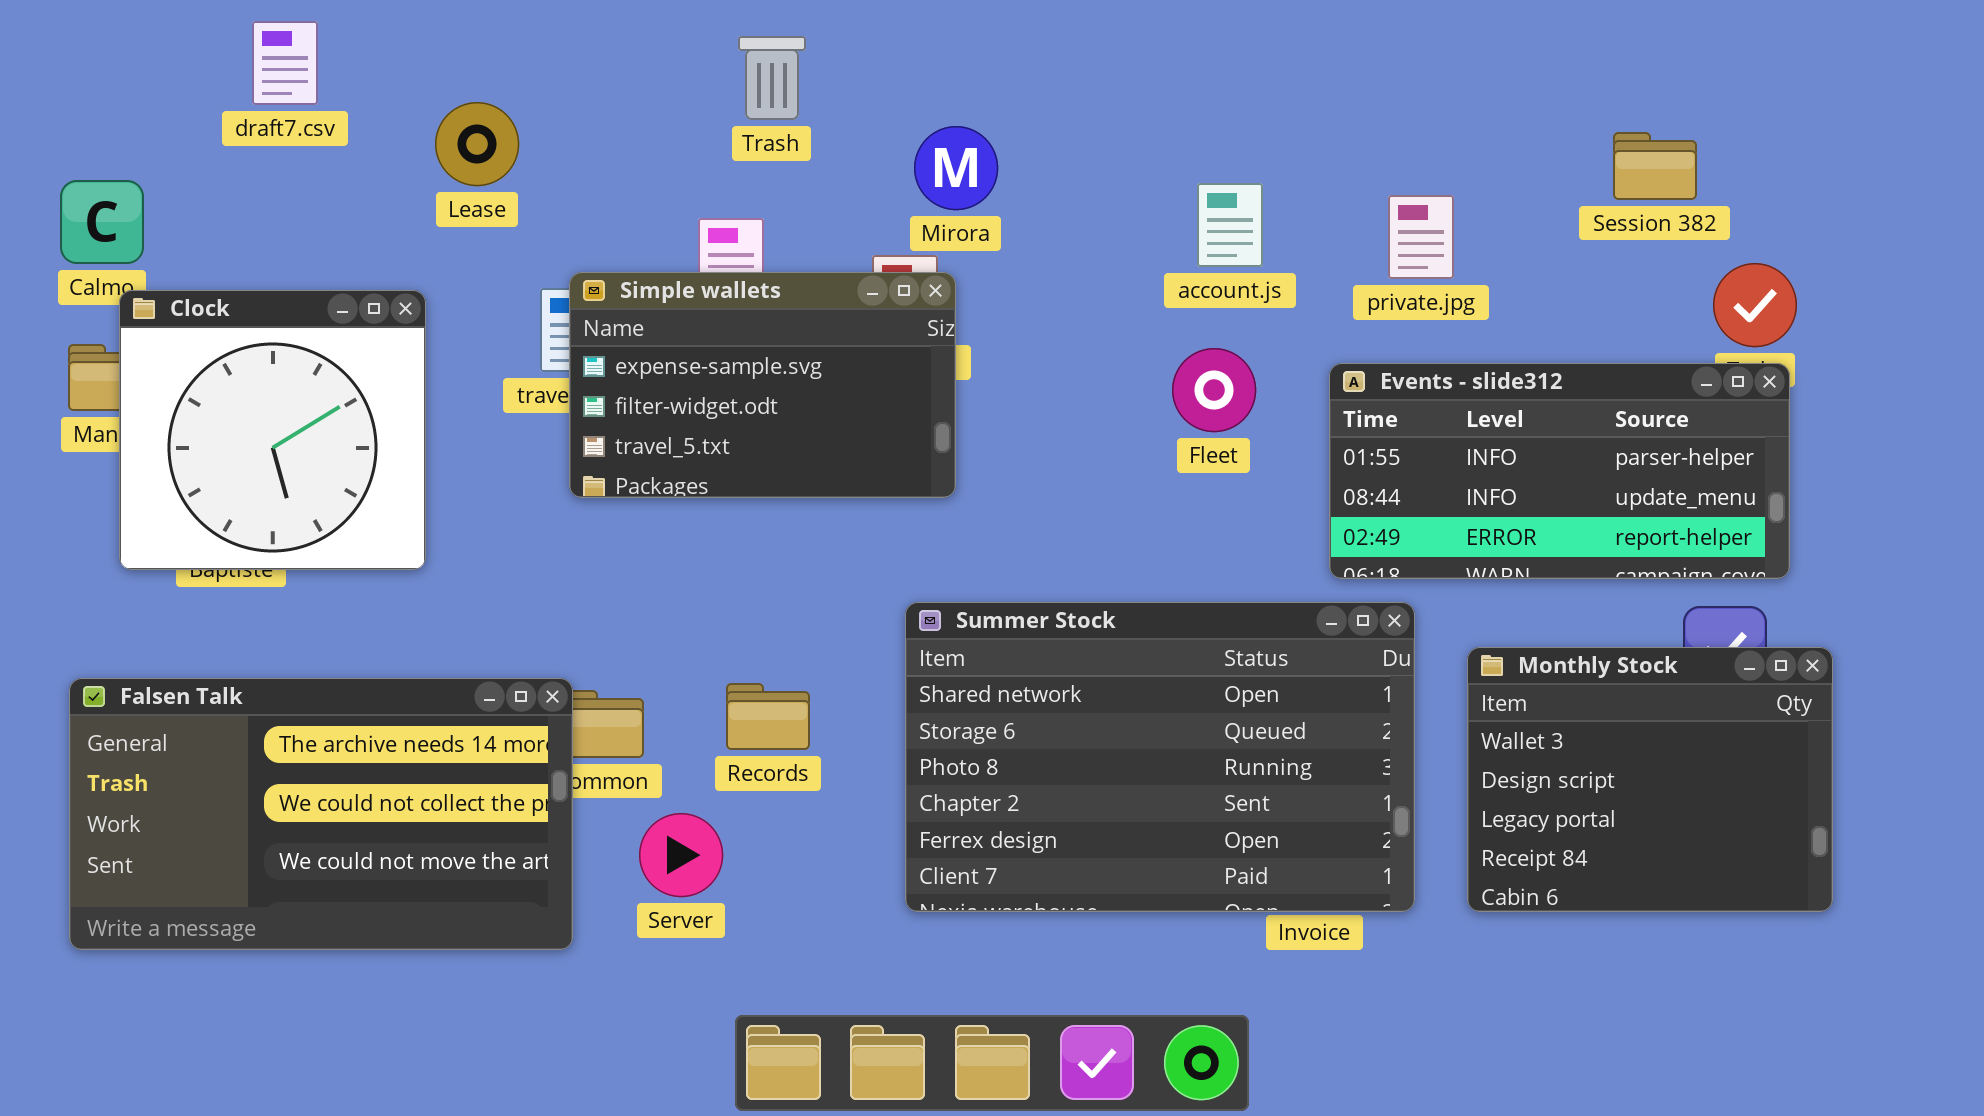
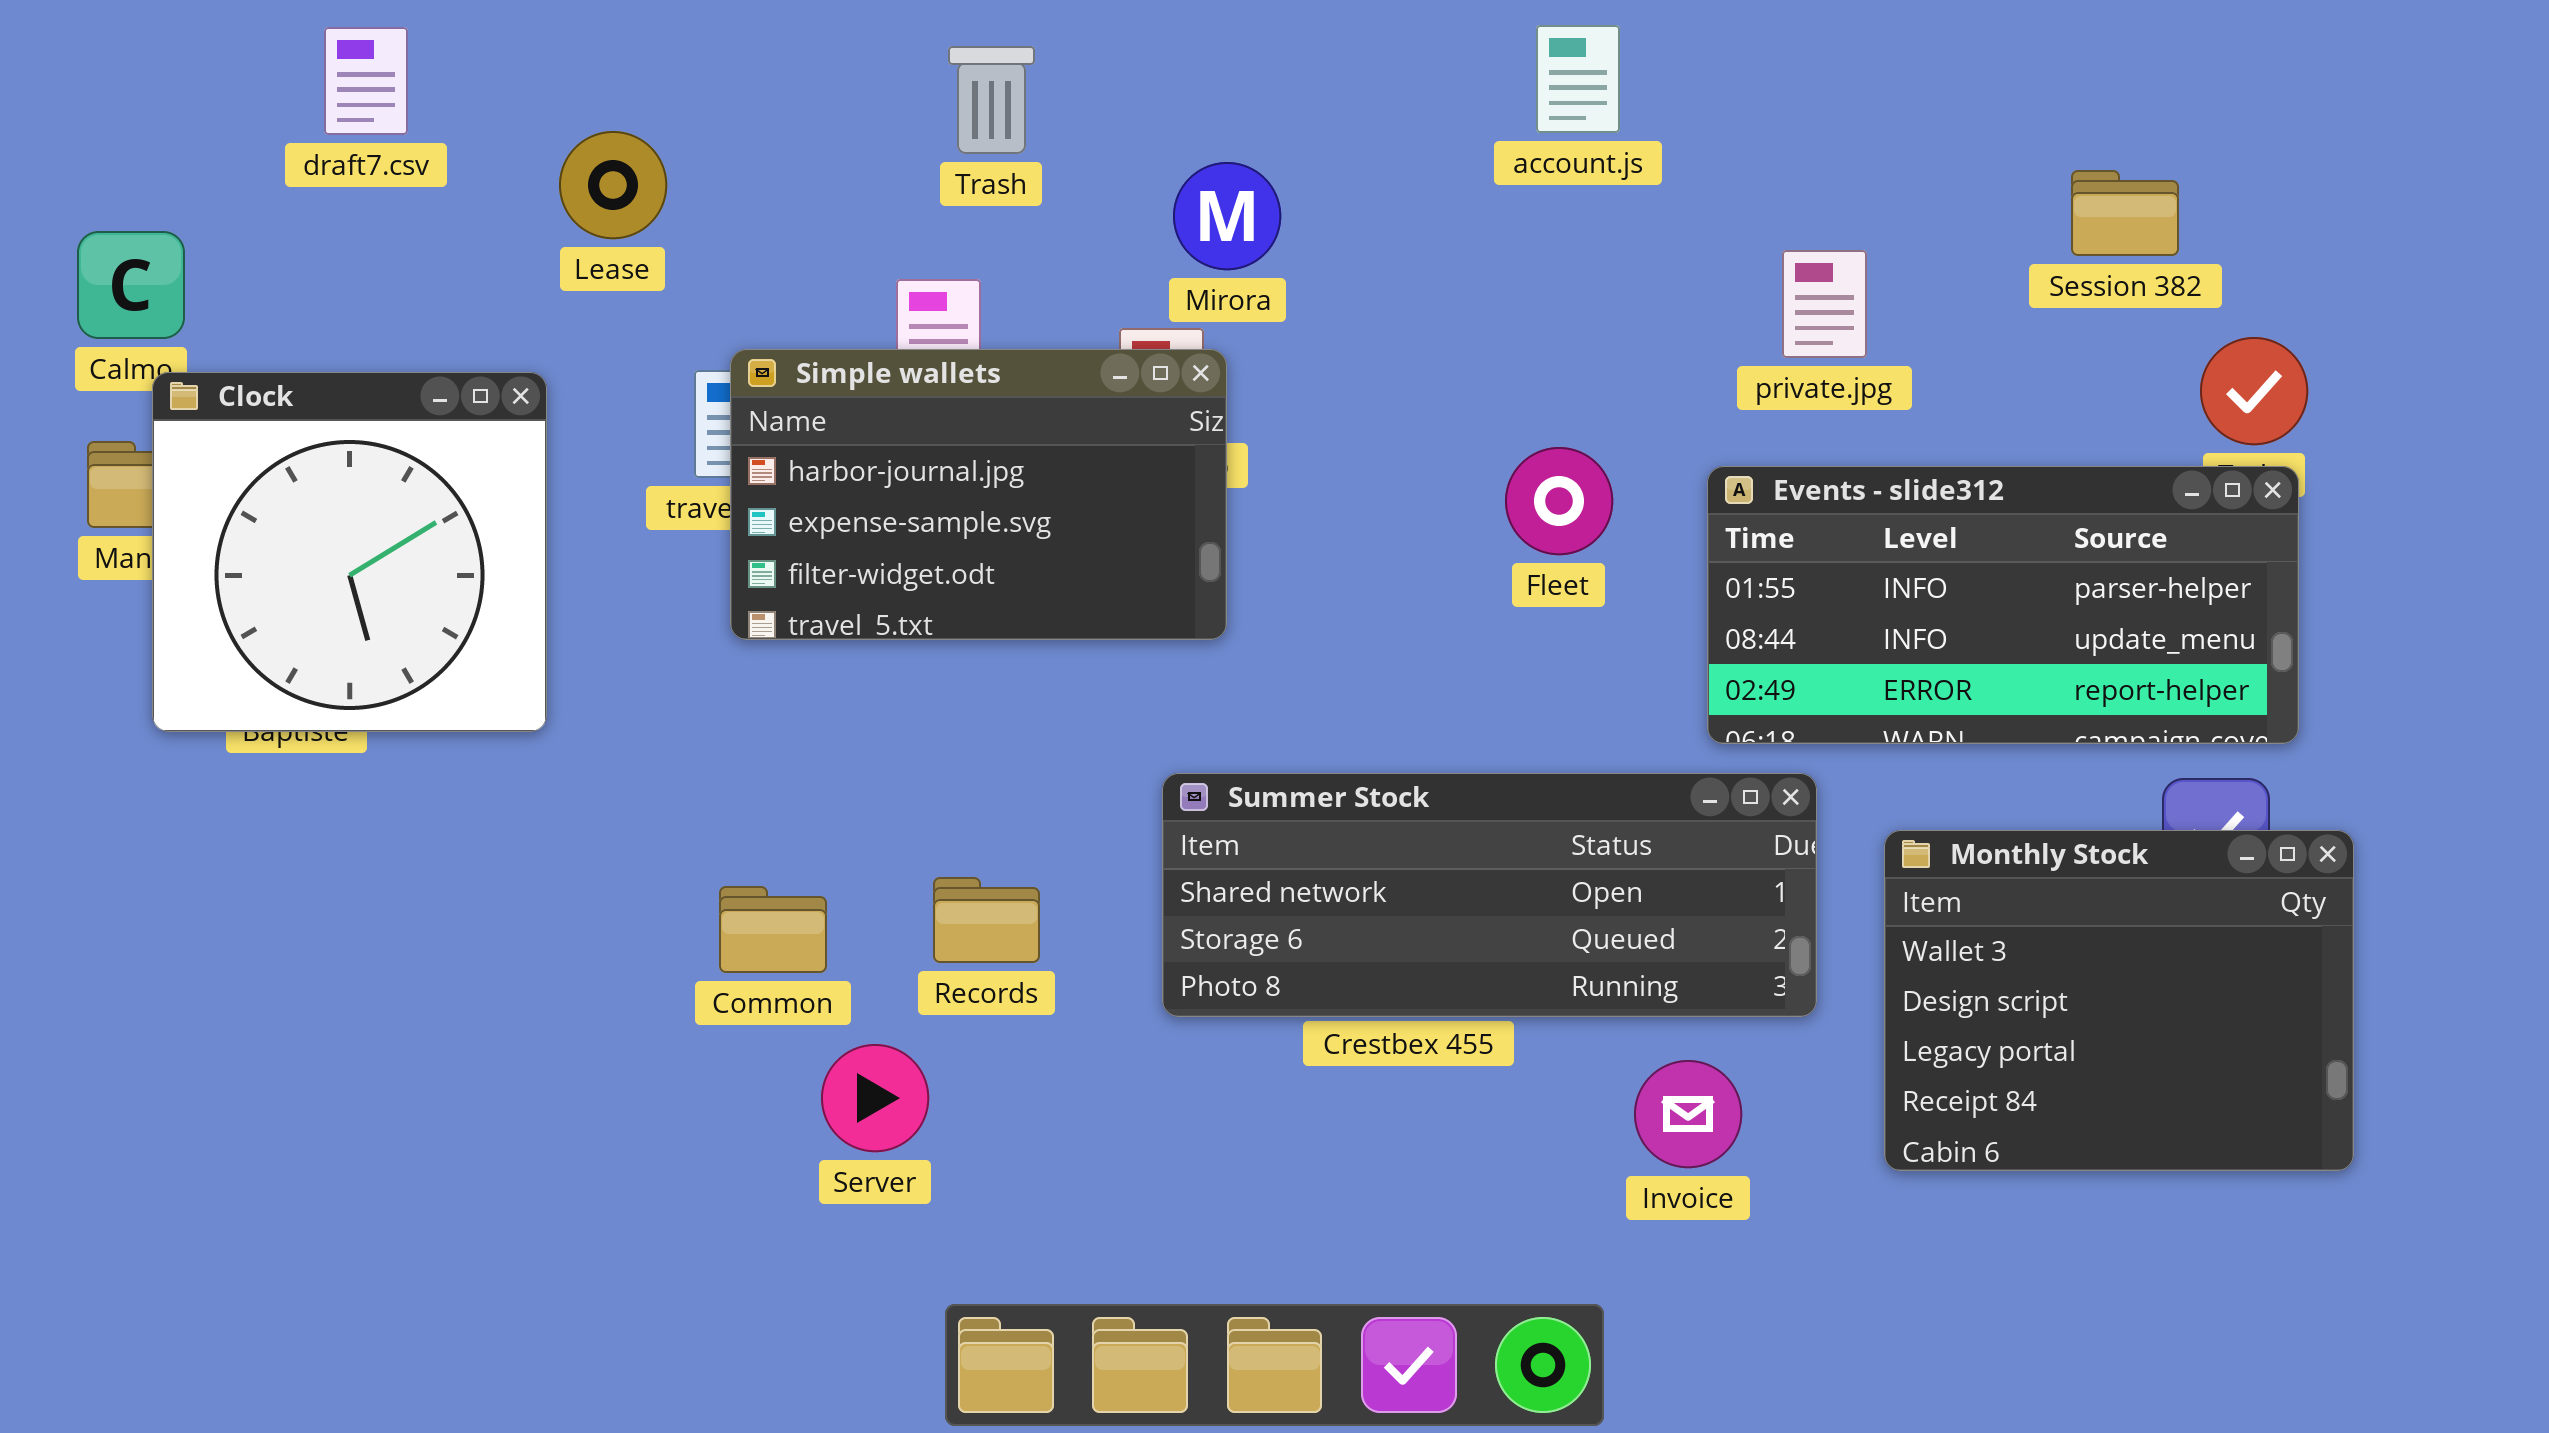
account.js: [1197,183,1263,267] -> [1536,25,1620,133], moved
Simple wallets: [569,272,956,498] -> [730,349,1227,640], scrolled up 1 row
Summer Stock: [905,602,1415,912] -> [1162,773,1817,1017], resized
Falsen Talk: [69,678,573,950] -> none, closed

